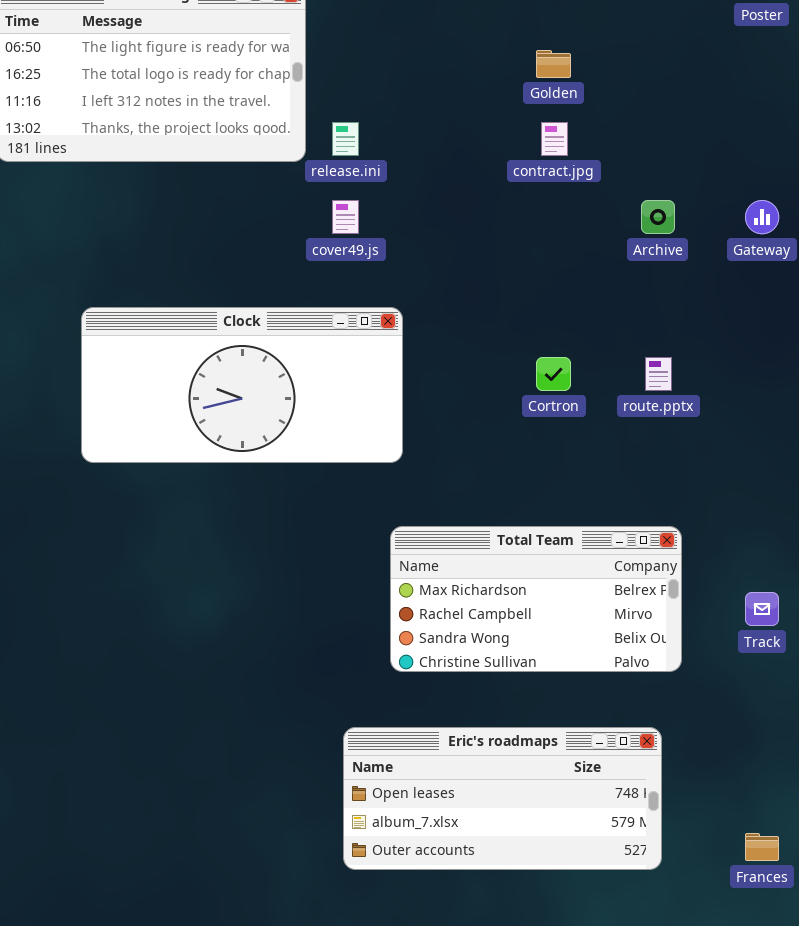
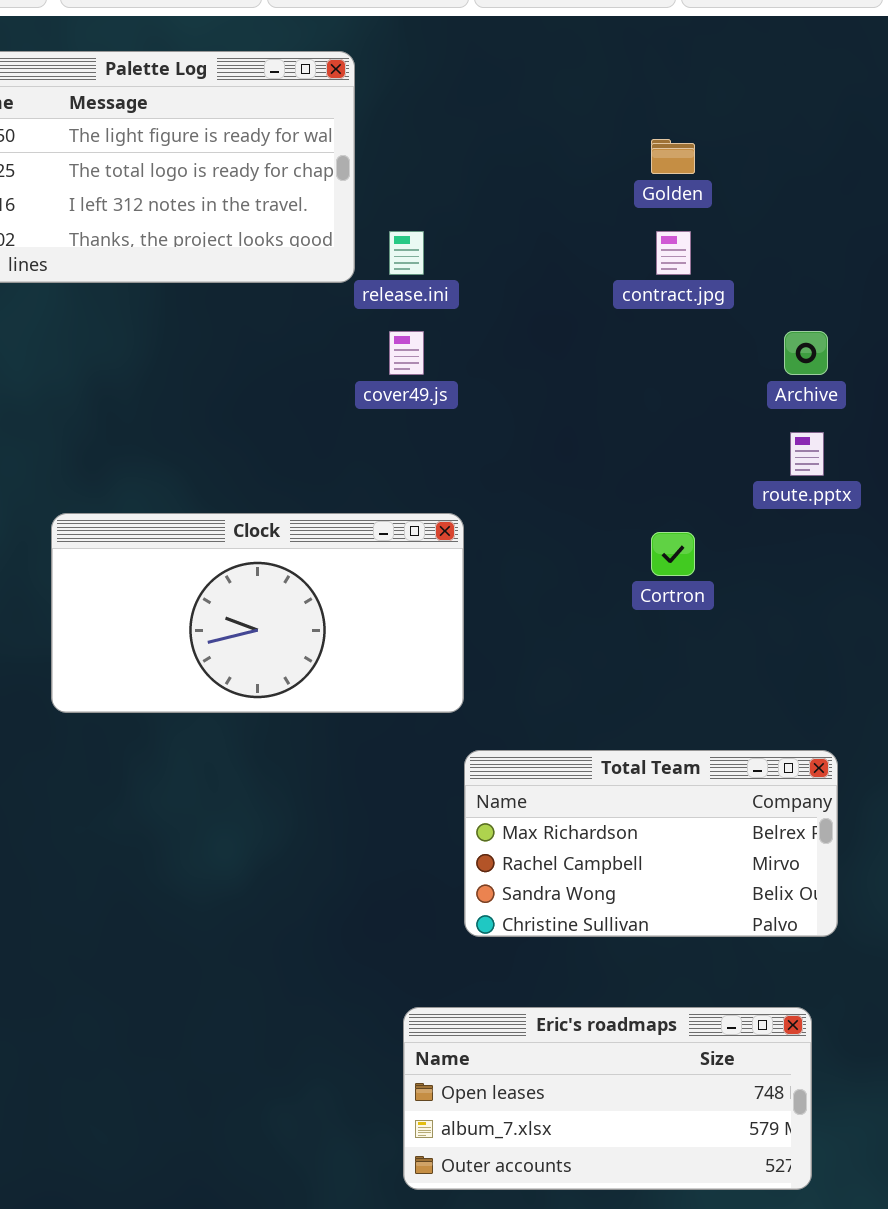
Clock: [81,307,403,463] -> [51,513,464,713], moved
route.pptx: [645,357,672,391] -> [790,432,824,476], moved

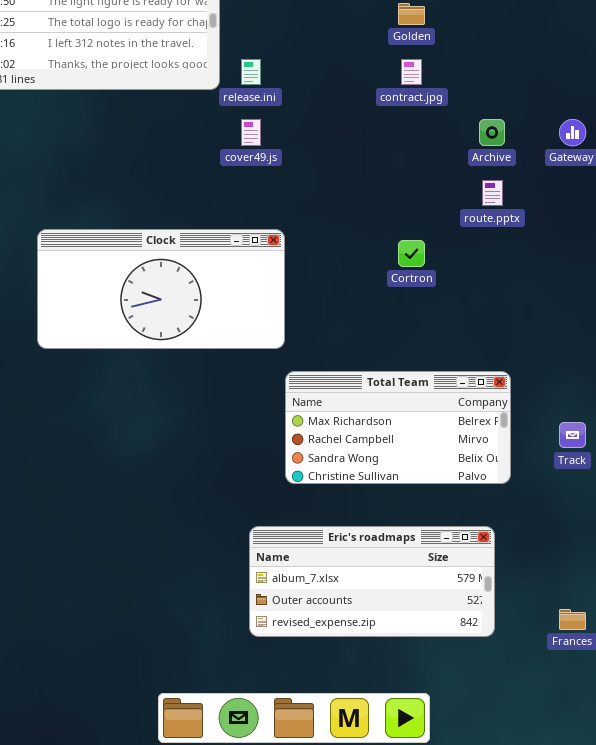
Eric's roadmaps: [403,1007,812,1190] -> [249,526,495,637], scrolled down 1 row

